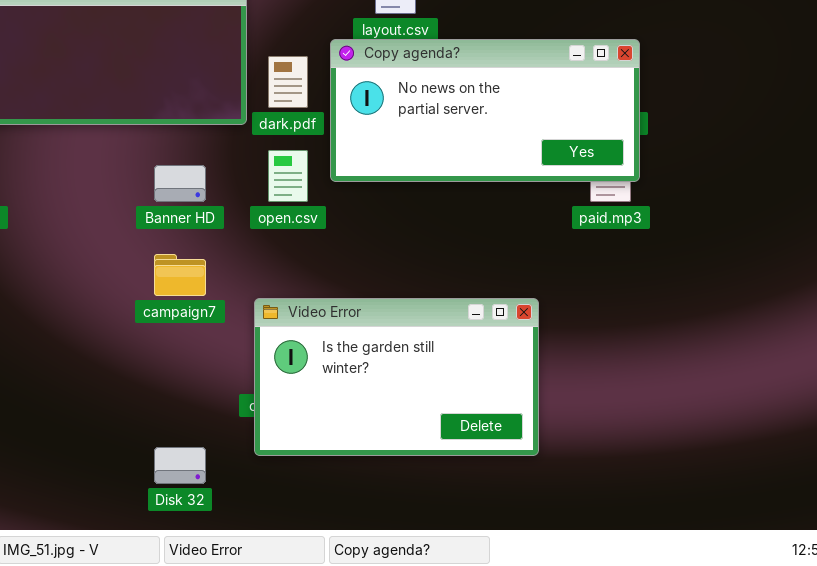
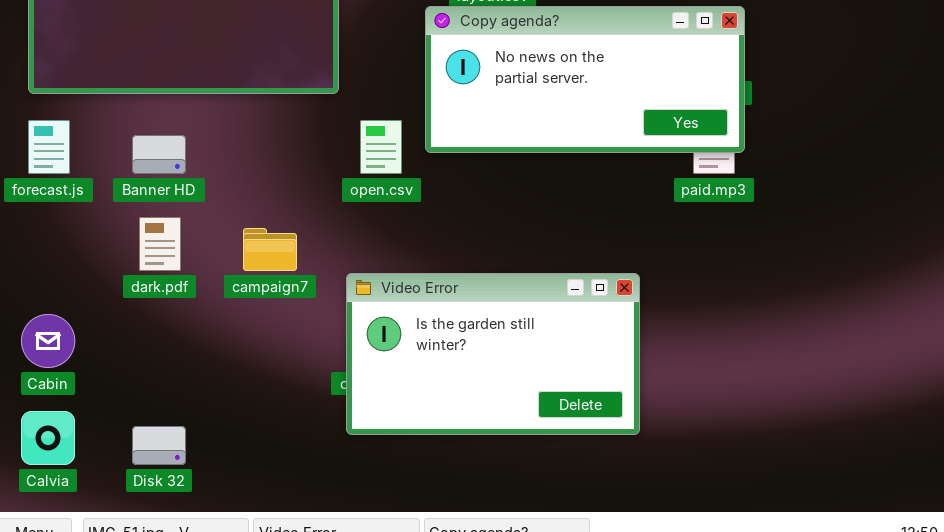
dark.pdf: [268,56,308,108] -> [139,217,181,271], moved
Banner HD: [154,165,206,202] -> [132,135,186,174], moved
Disk 32: [154,447,206,484] -> [132,426,186,465], moved

